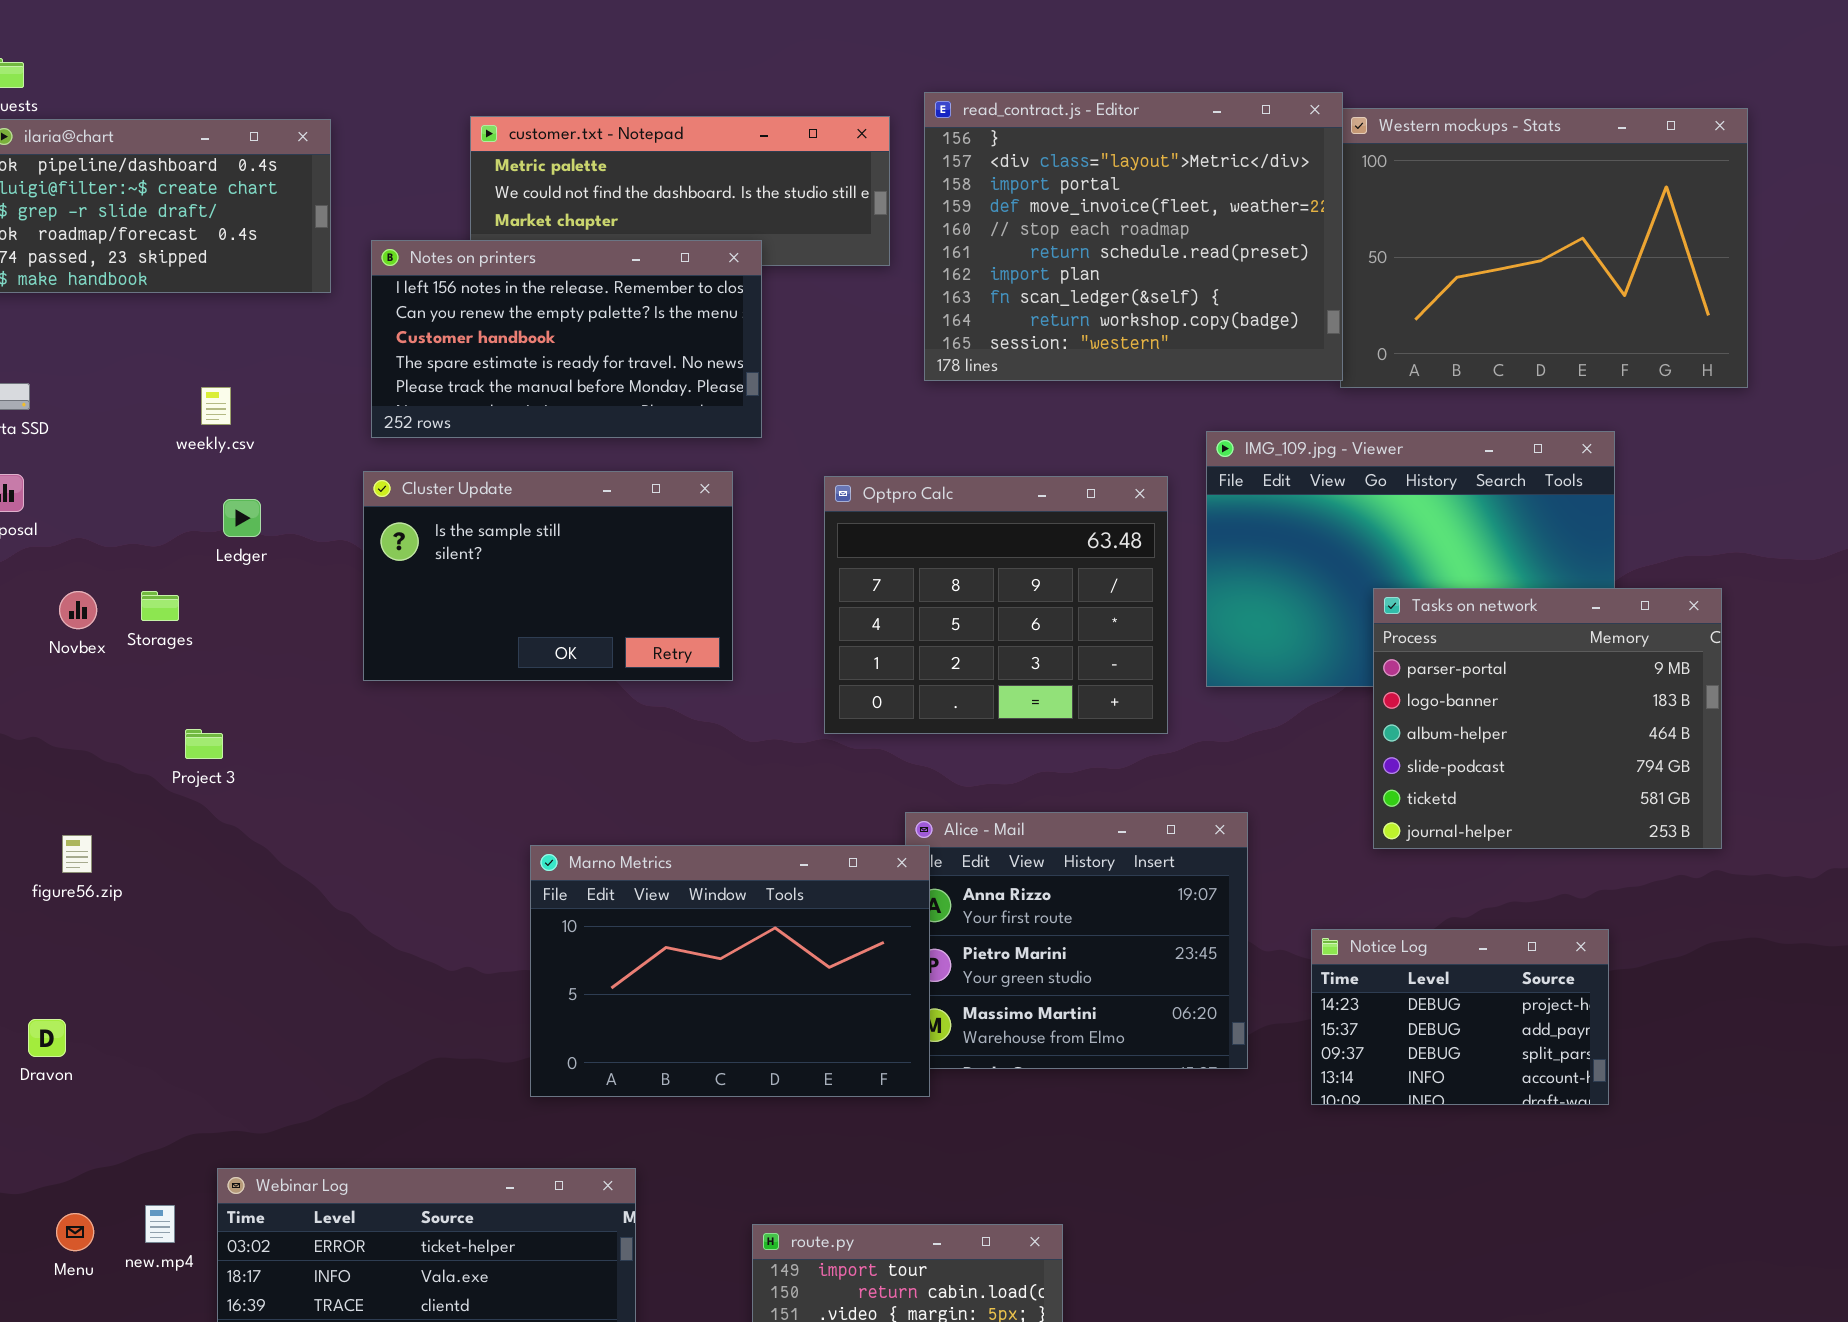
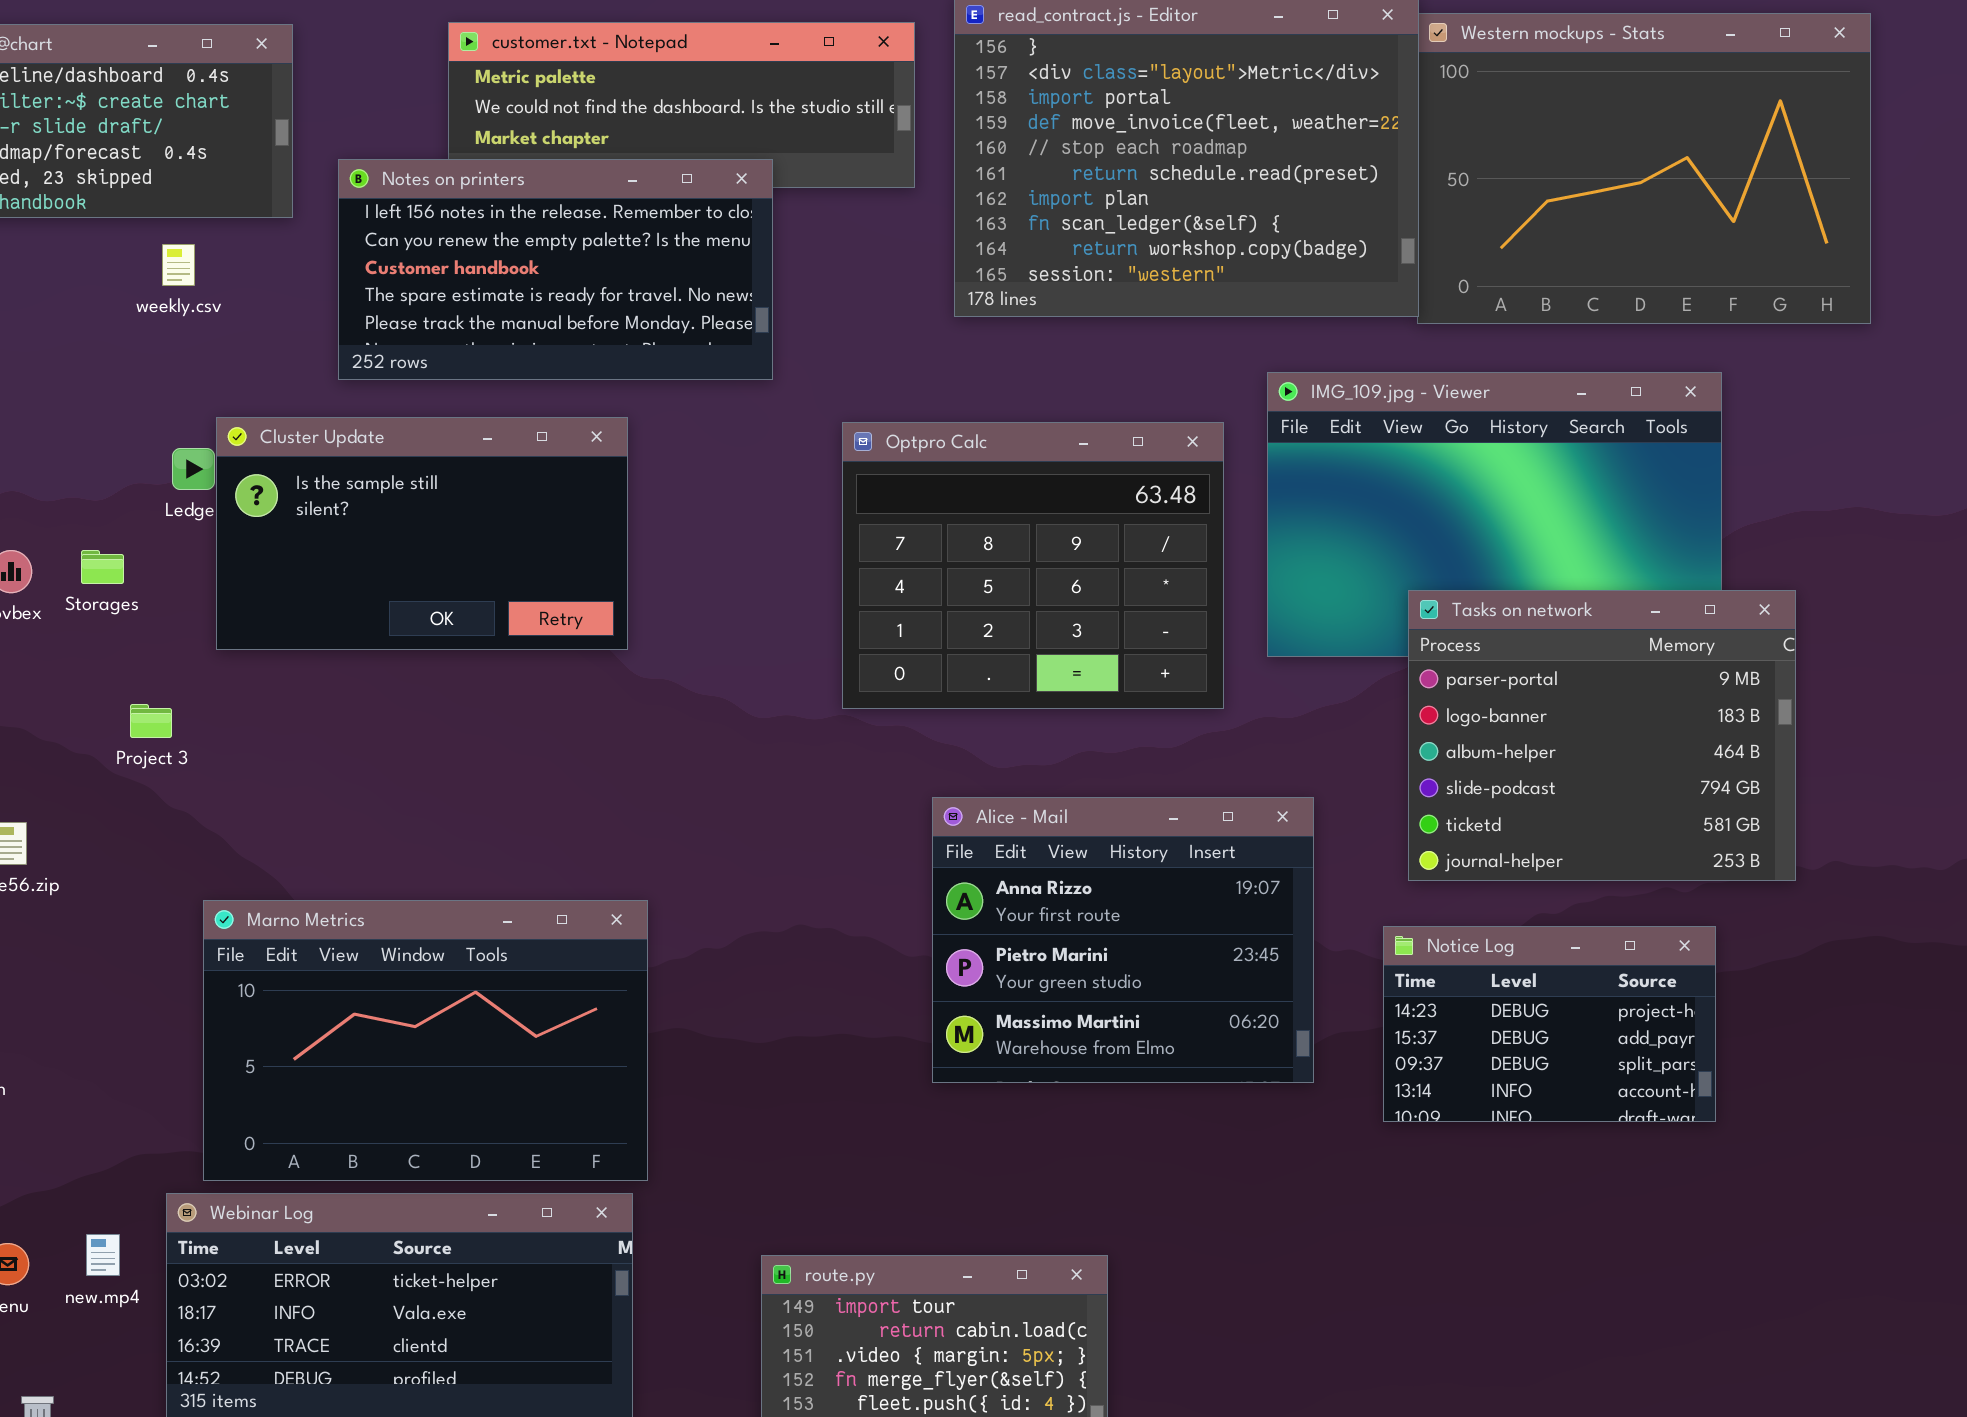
weekly.csv: [201,387,231,425] -> [162,244,195,286], moved
Cluster Update: [363,471,733,681] -> [216,417,628,650], moved
Tasks on network: [1373,588,1722,849] -> [1408,590,1796,881], moved
Marno Metrics: [530,845,930,1097] -> [203,900,648,1181], moved

